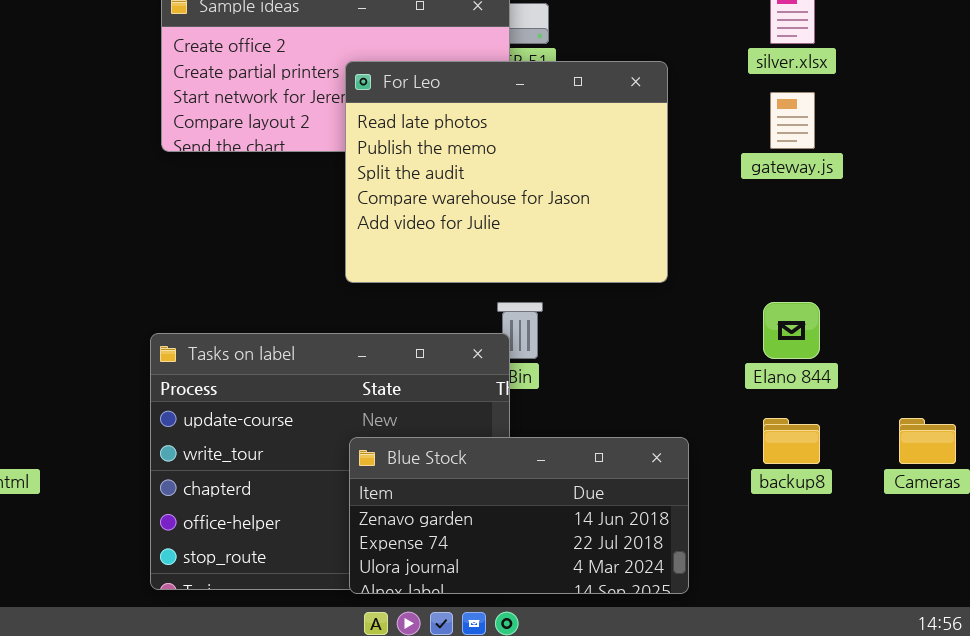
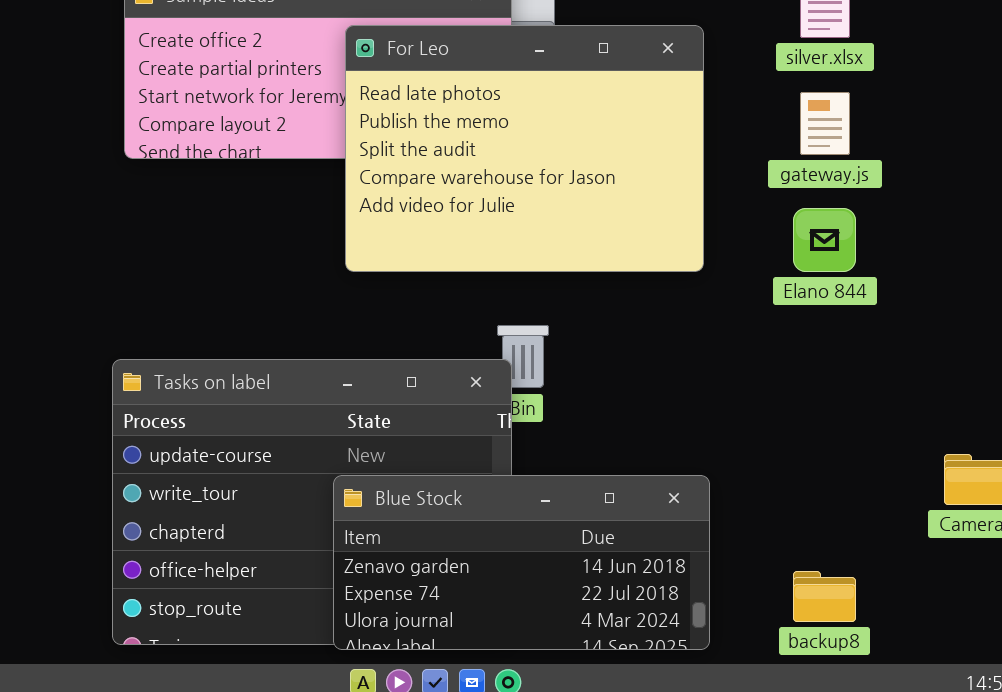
For Leo: [345,61,668,283] -> [345,25,704,272], moved
Elano 844: [763,302,820,359] -> [793,208,856,272], moved
backup8: [763,418,820,464] -> [793,571,856,622], moved

